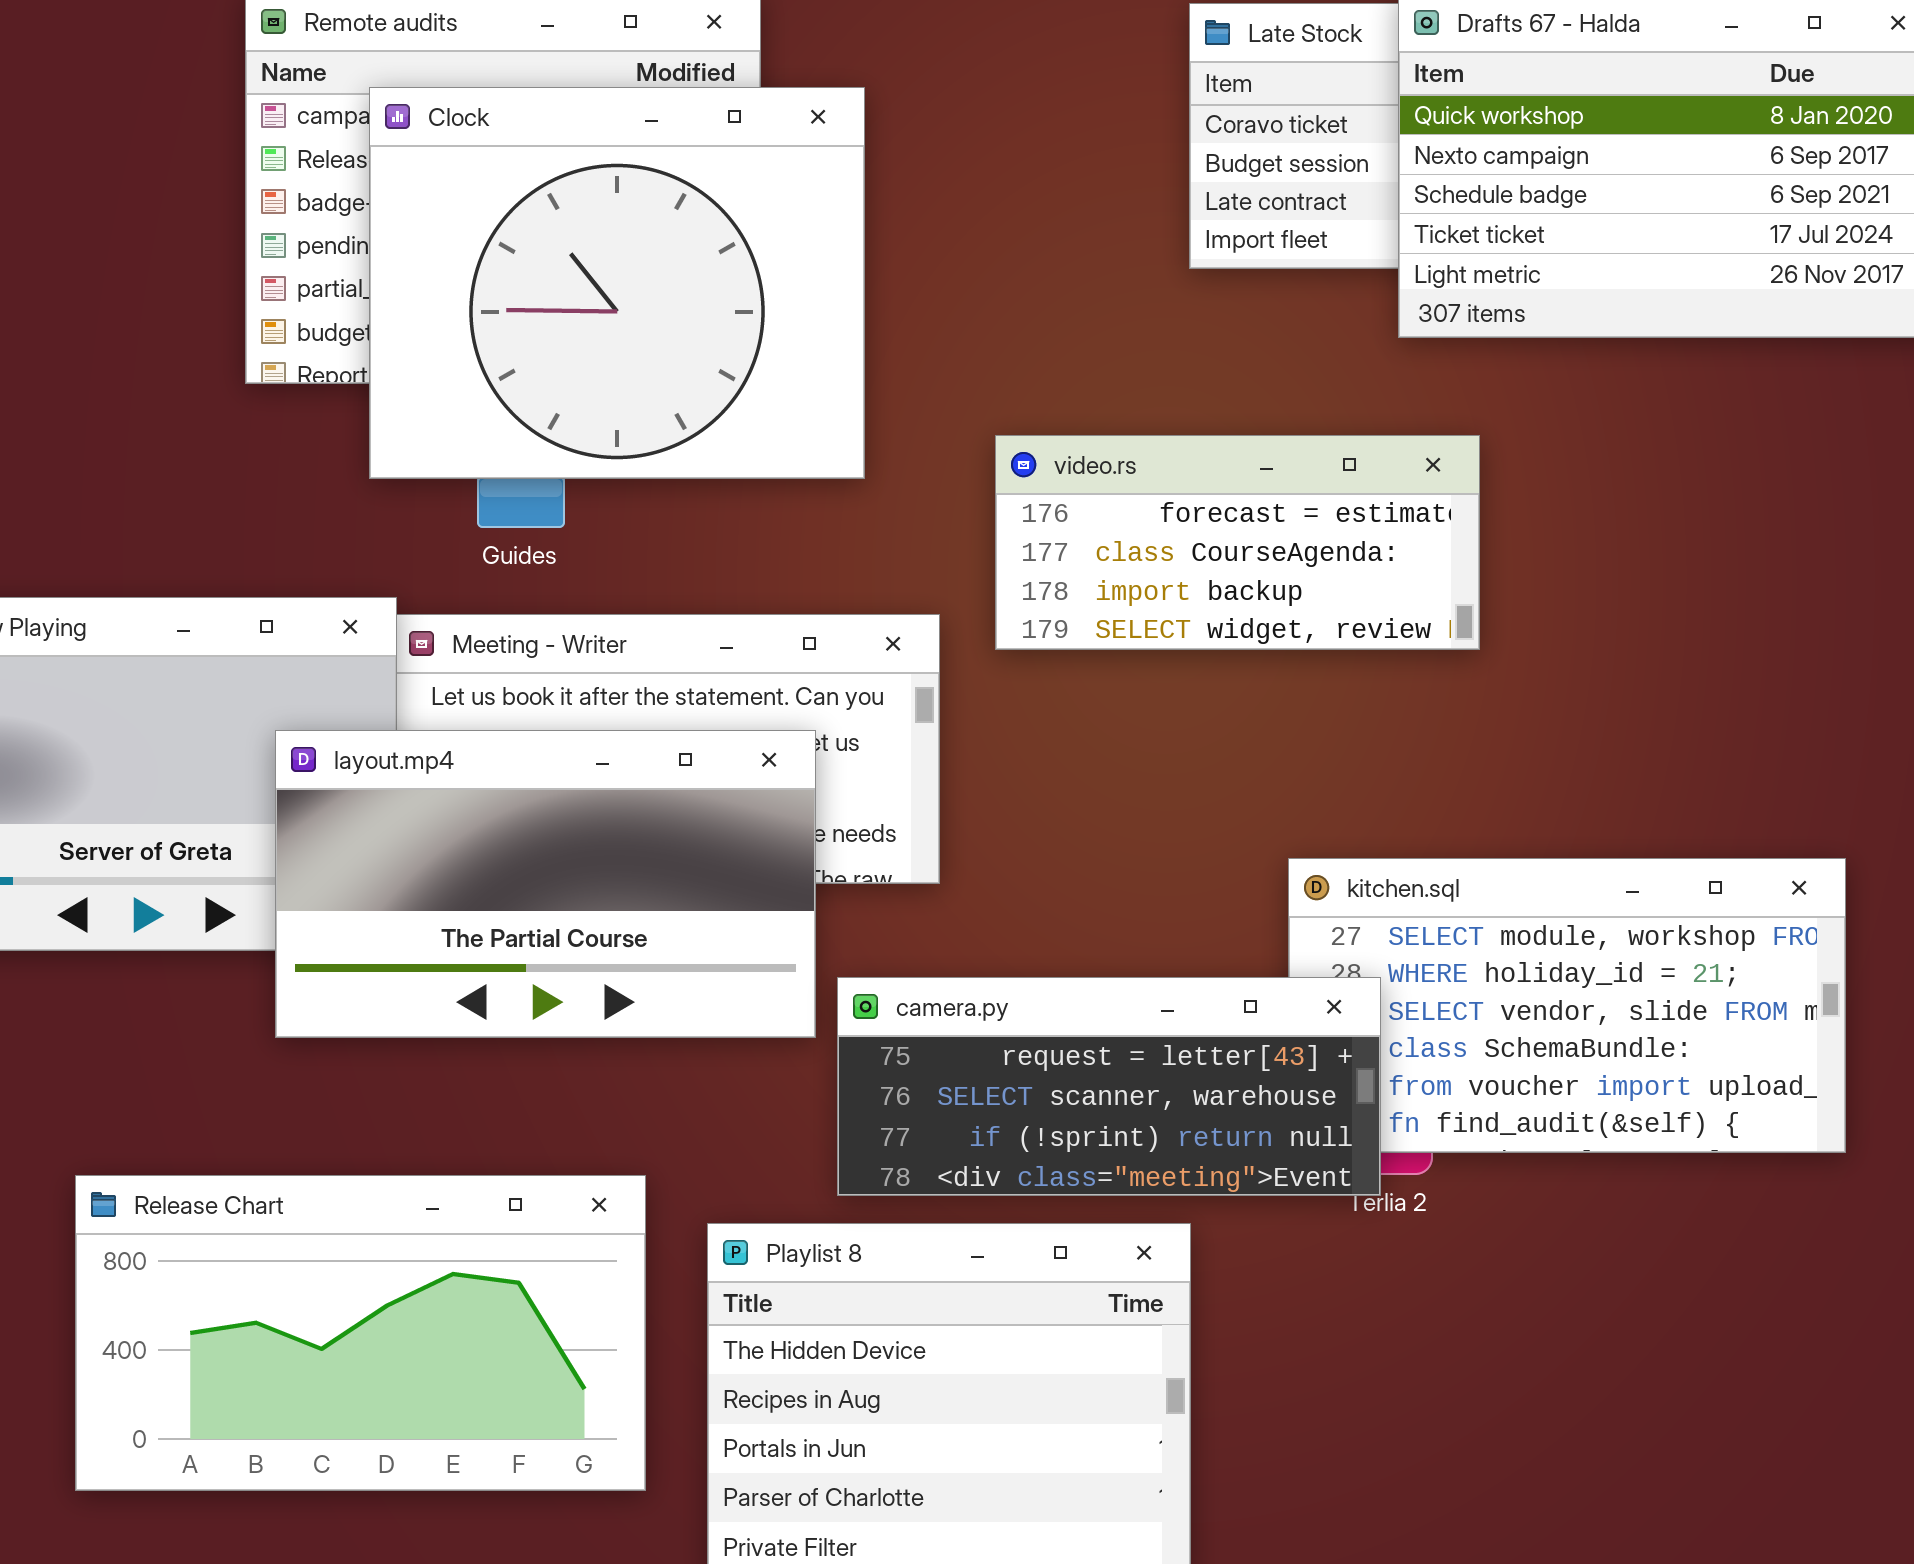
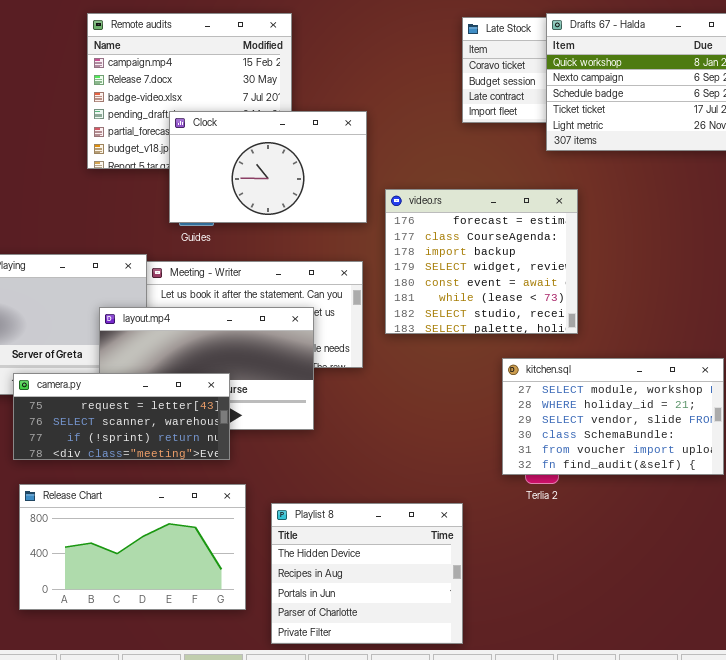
Clock: [369,87,865,479] -> [169,111,367,223], moved, resized
video.rs: [995,435,1480,650] -> [385,189,578,334], resized
camera.py: [837,977,1381,1196] -> [13,373,230,460], moved

